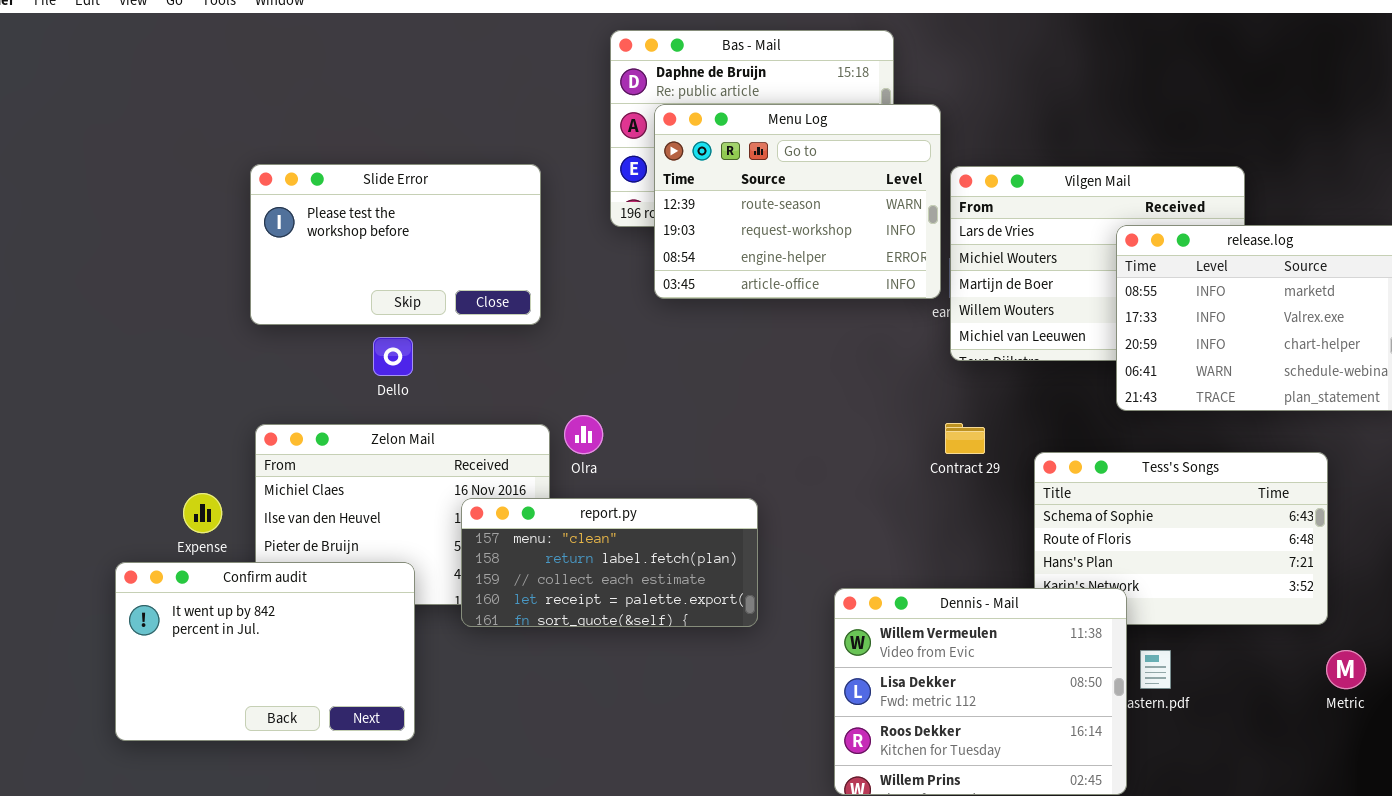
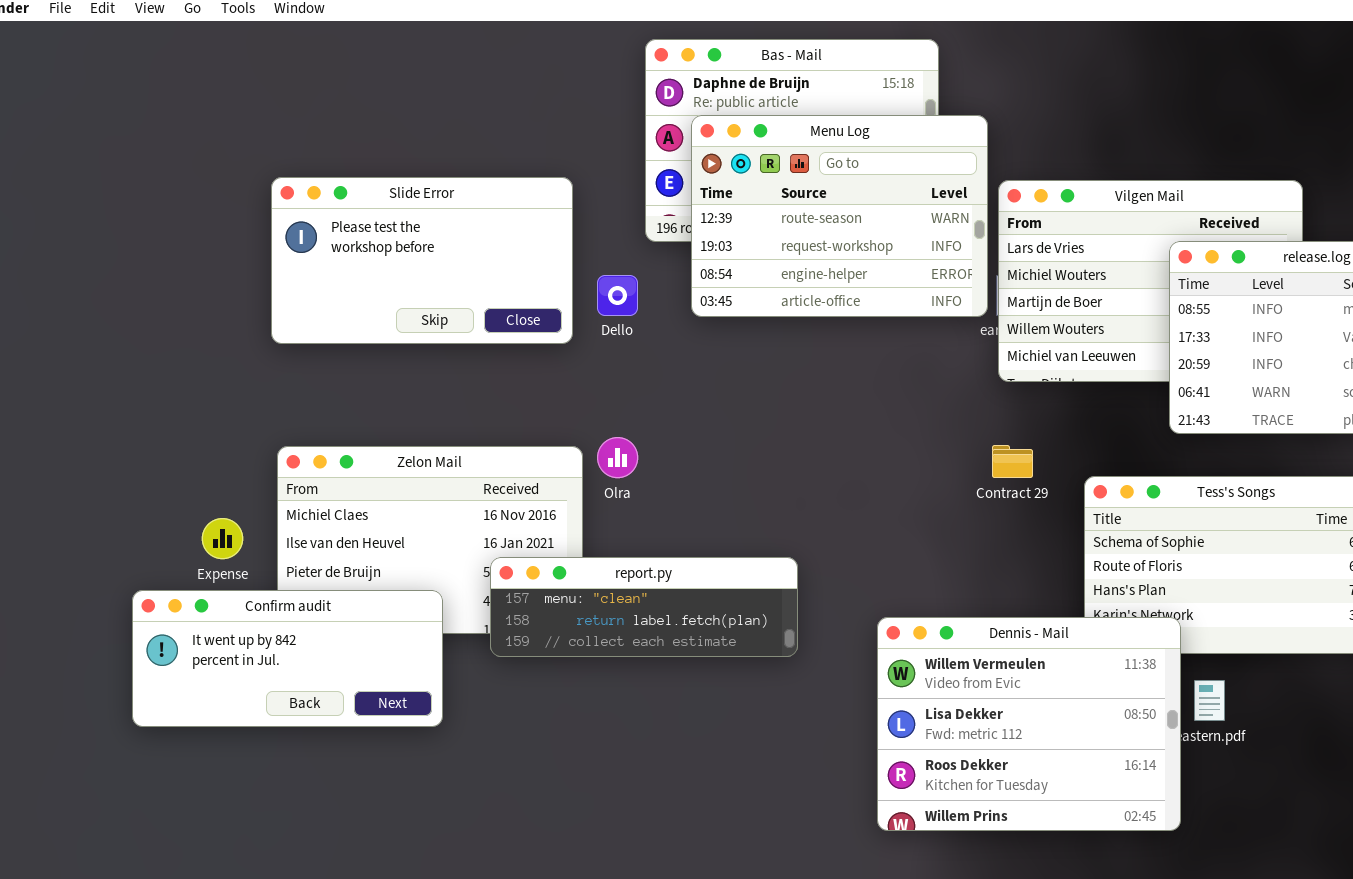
Dello: [373,337,413,376] -> [597,275,638,316], moved
report.py: [461,498,758,627] -> [490,557,798,657], resized
Confirm audit: [115,562,415,741] -> [132,590,443,727], resized

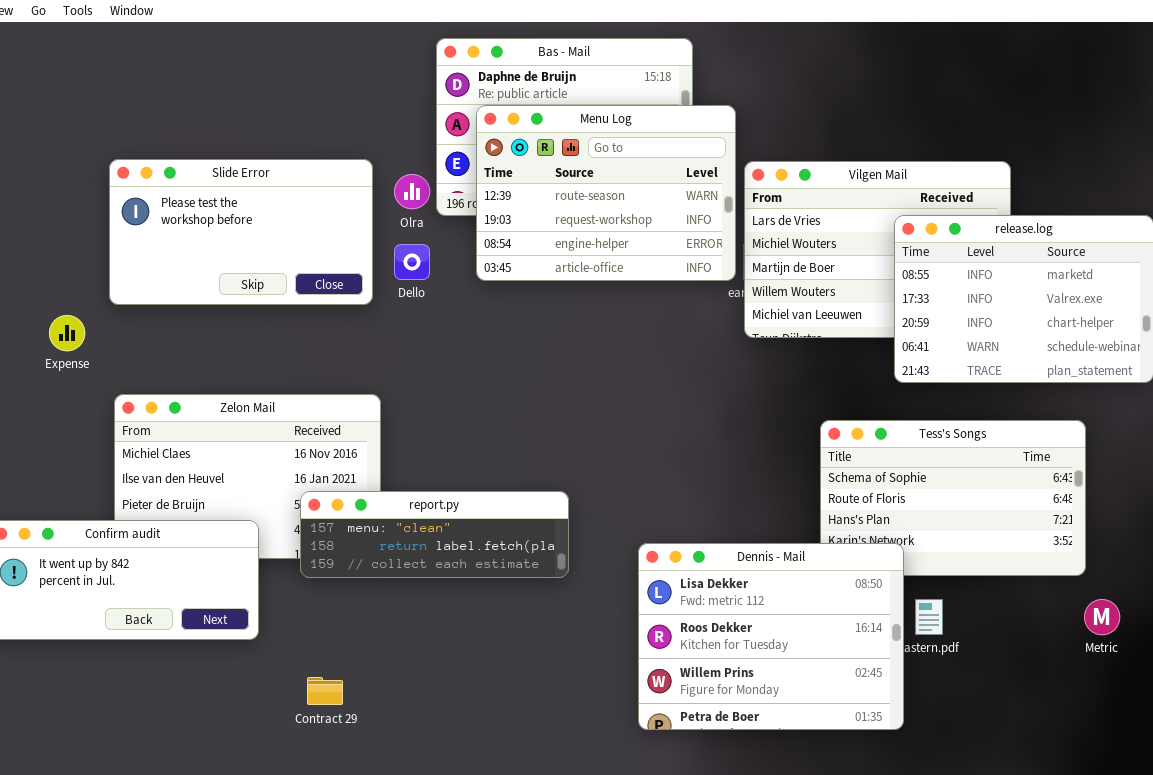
Olra: [597,437,638,478] -> [394,174,430,209], moved
Contract 29: [992,445,1033,478] -> [307,677,343,705], moved
Expense: [202,518,243,559] -> [49,315,85,351], moved
Dennis - Mail: [877,617,1181,831] -> [638,543,904,730], scrolled down 1 row

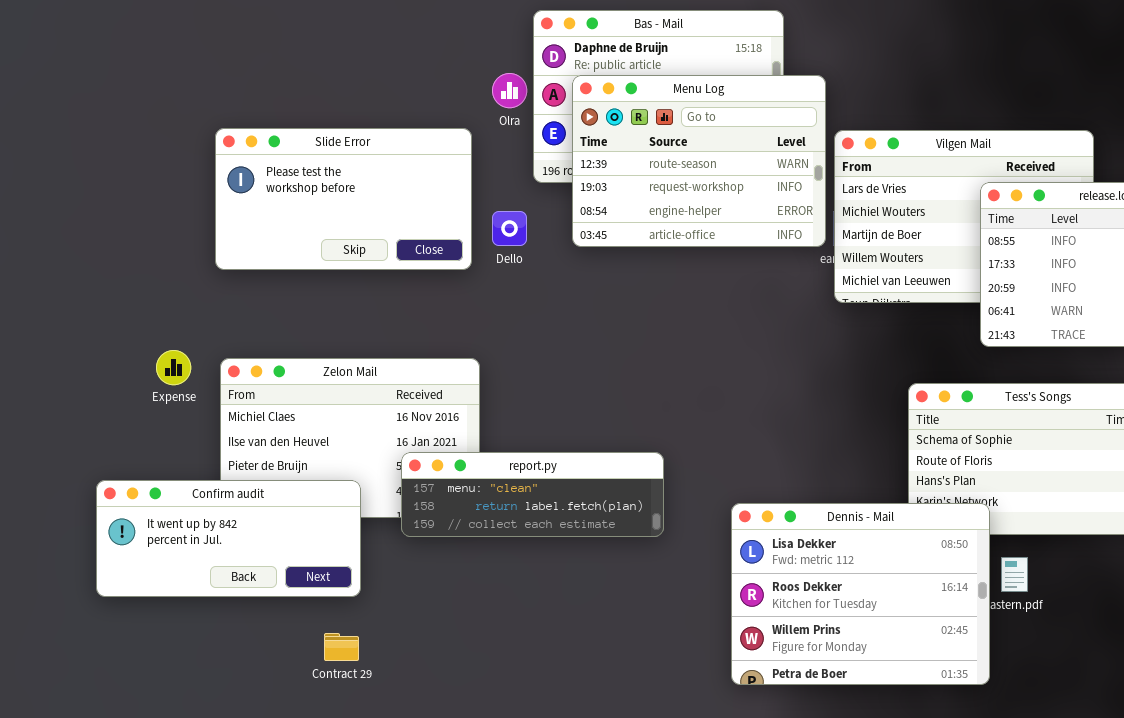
Olra: [394,174,430,209] -> [492,73,527,108], moved
Expense: [49,315,85,351] -> [156,350,191,385], moved
Contract 29: [307,677,343,705] -> [324,633,359,661], moved

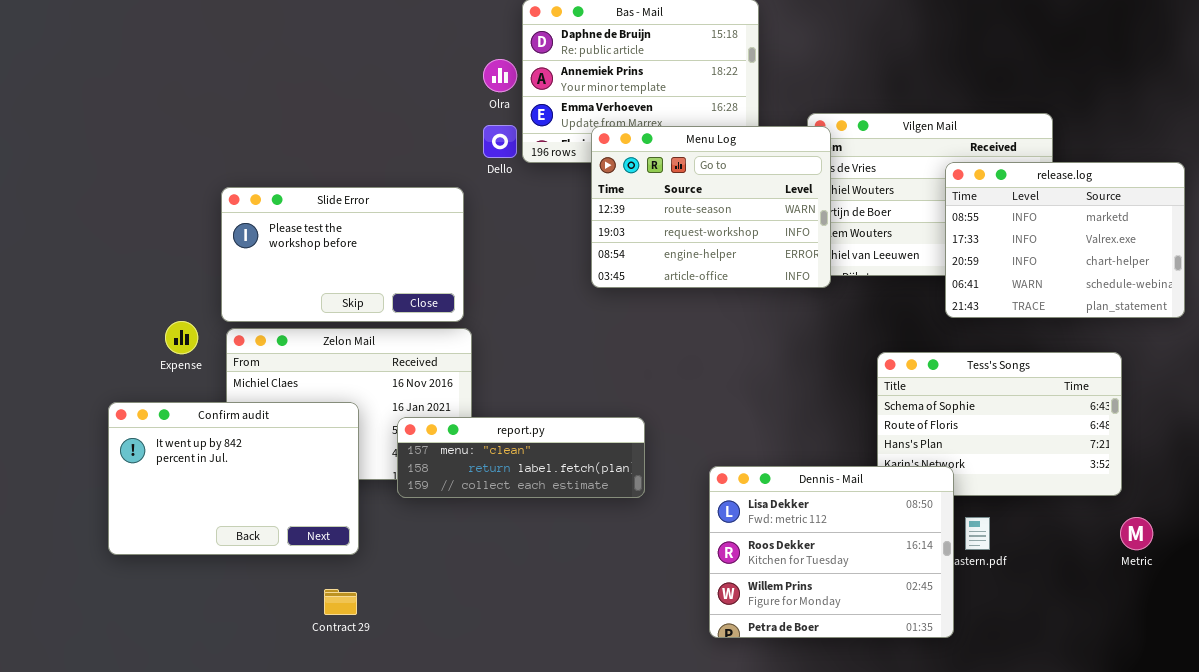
Menu Log: [572,75,826,247] -> [591,126,831,288], moved
Slide Error: [215,128,472,270] -> [221,187,464,322], moved
Dello: [492,211,527,246] -> [483,125,517,158], moved
Confirm audit: [96,480,361,597] -> [108,402,359,555], resized

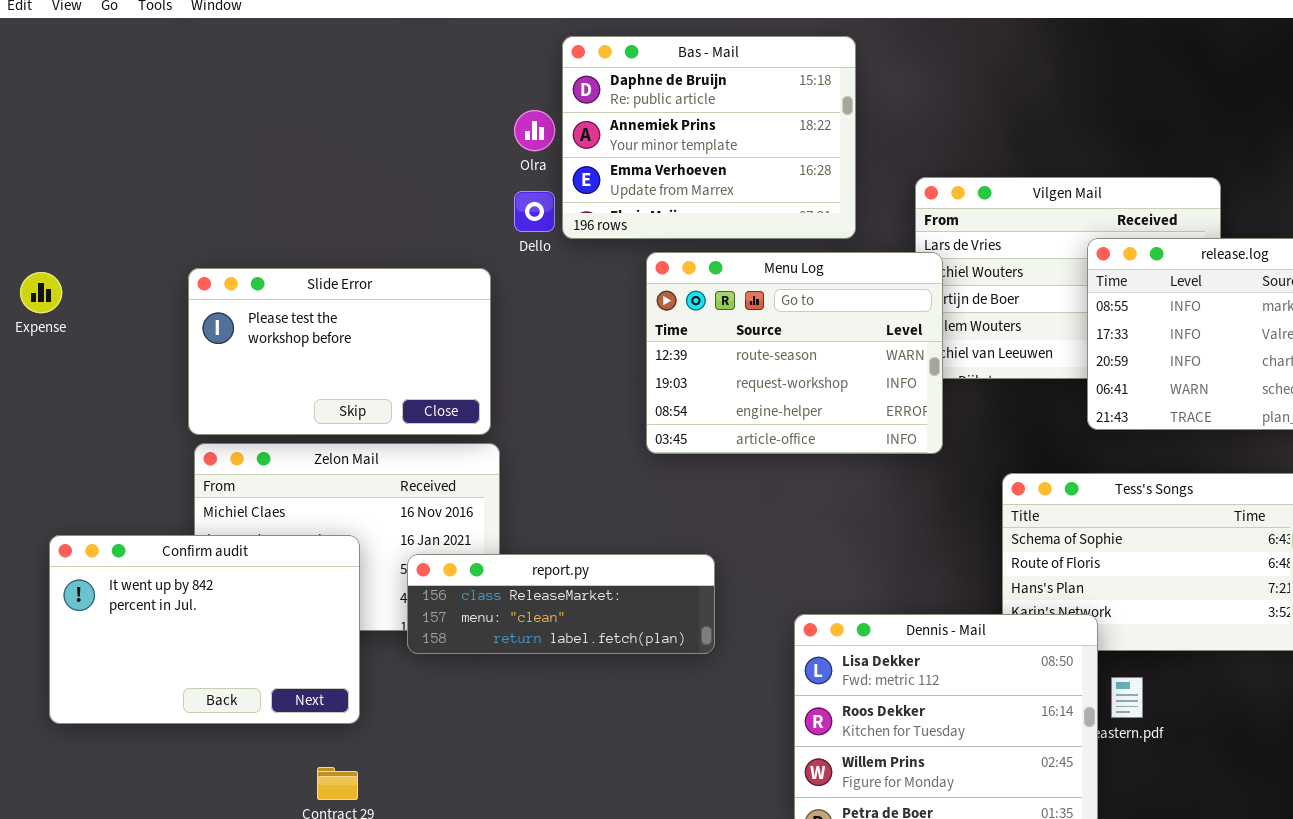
Menu Log: [591,126,831,288] -> [646,252,943,454], moved
Expense: [165,321,198,354] -> [20,272,62,313], moved
report.py: [397,417,645,498] -> [407,554,715,654], scrolled up 1 row

